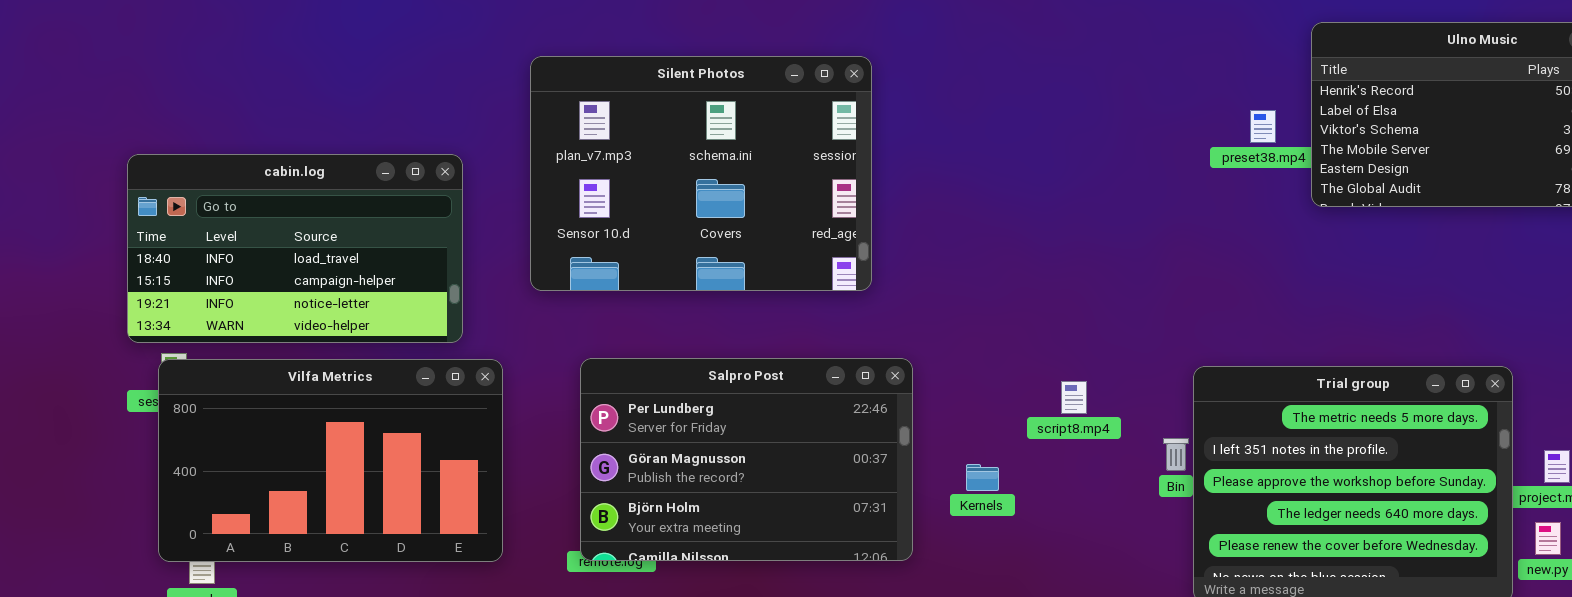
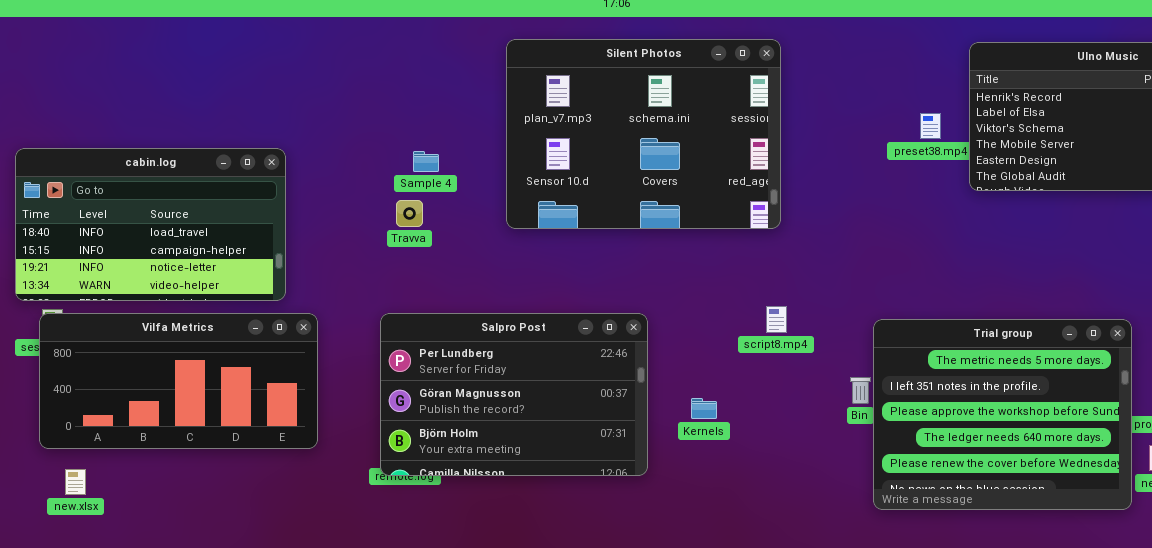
Silent Photos: [530,56,872,291] -> [506,39,781,229], moved
Vilfa Metrics: [158,359,503,562] -> [39,313,318,449], resized
script8.mp4: [1061,381,1087,414] -> [766,306,787,333], moved

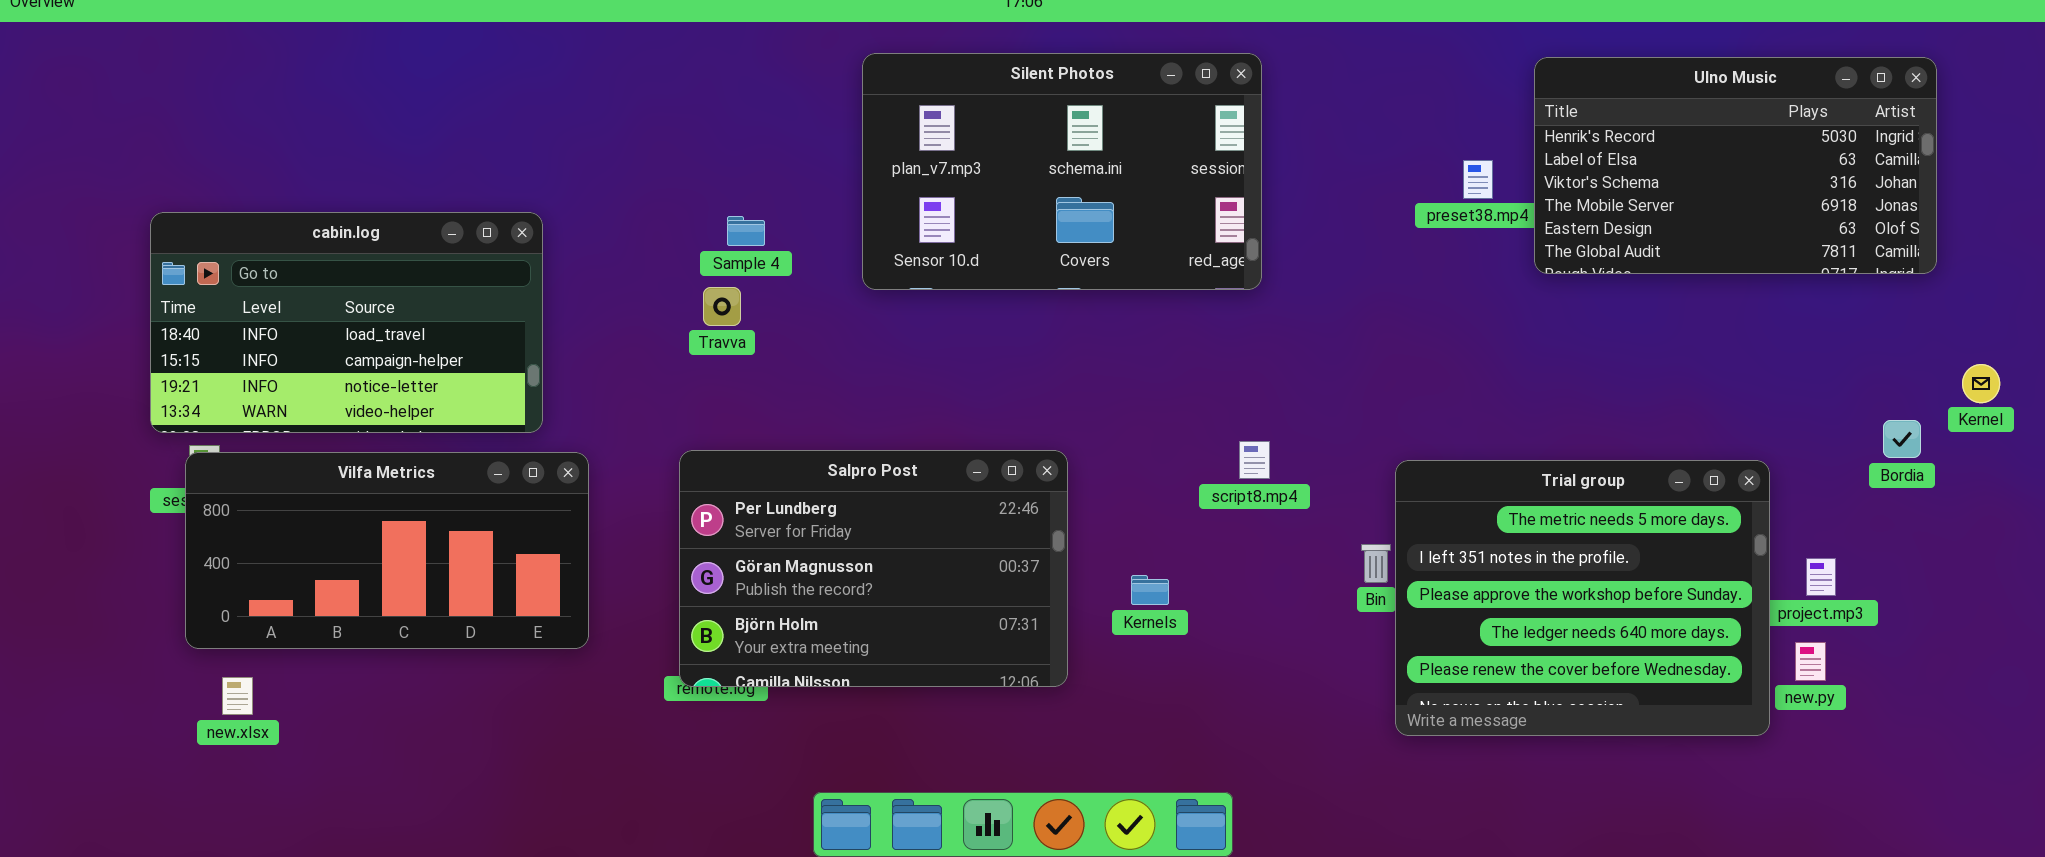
Silent Photos: [506,39,781,229] -> [862,53,1262,290], resized

